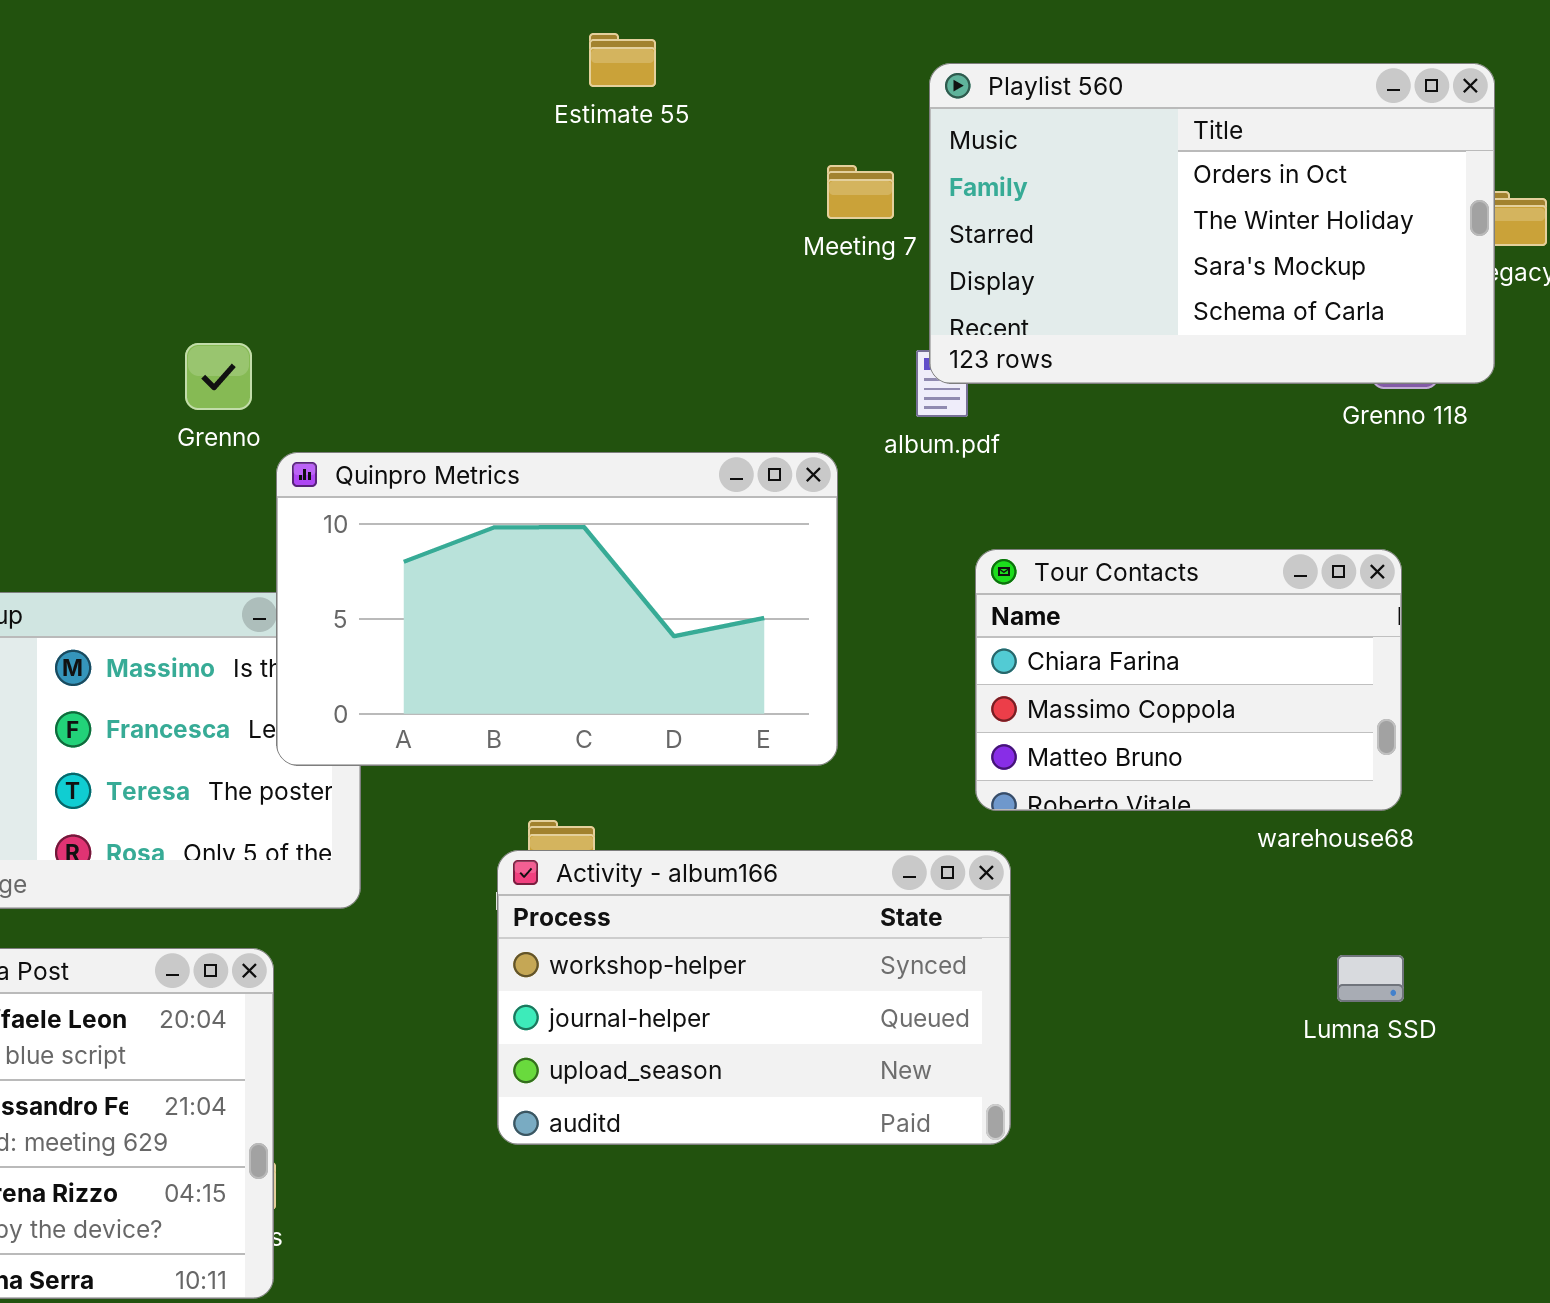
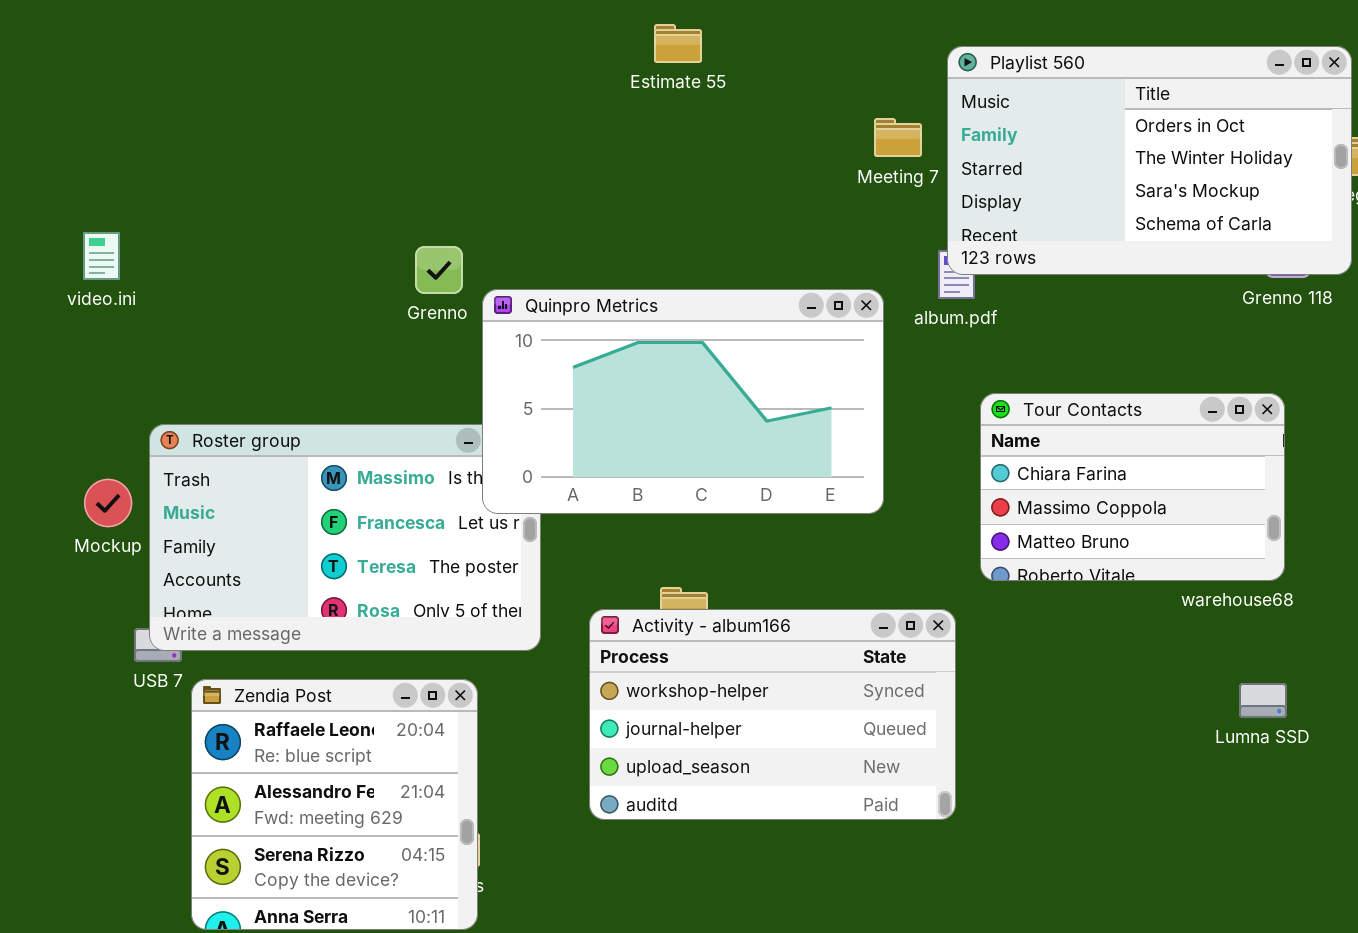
Estimate 55: [589,33,656,87] -> [654,24,702,63], moved
Quinpro Metrics: [276,452,838,766] -> [482,289,884,514], moved
Activity - album166: [497,850,1011,1145] -> [589,609,956,820], moved

